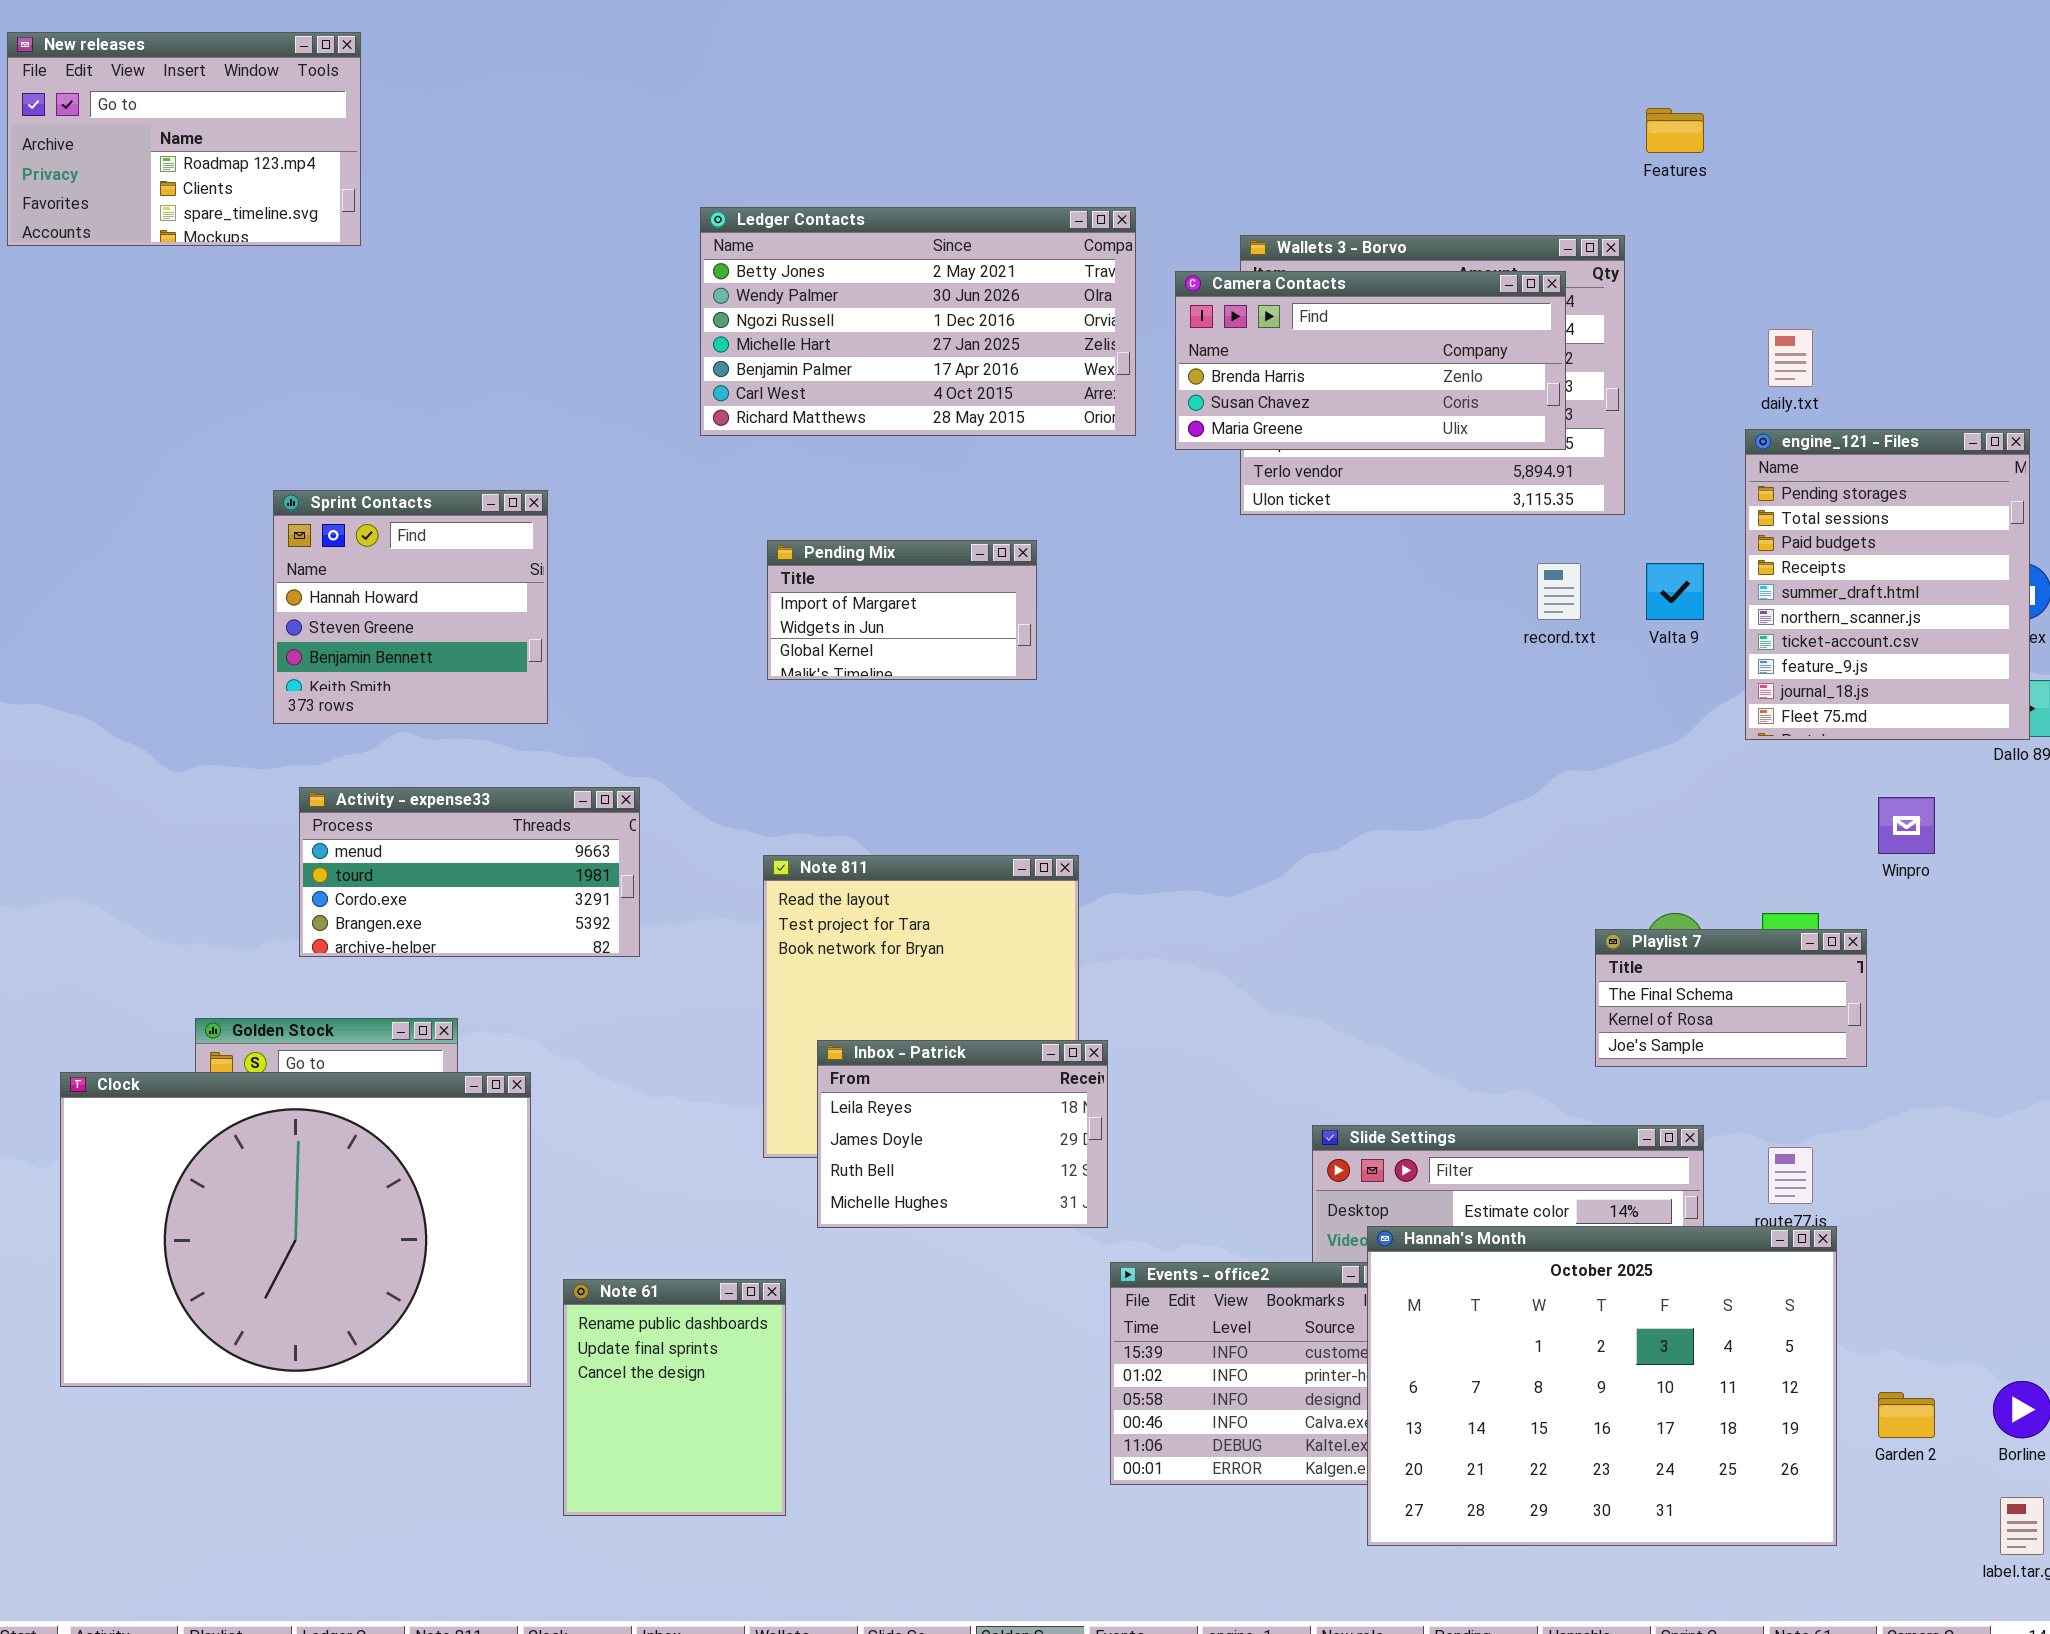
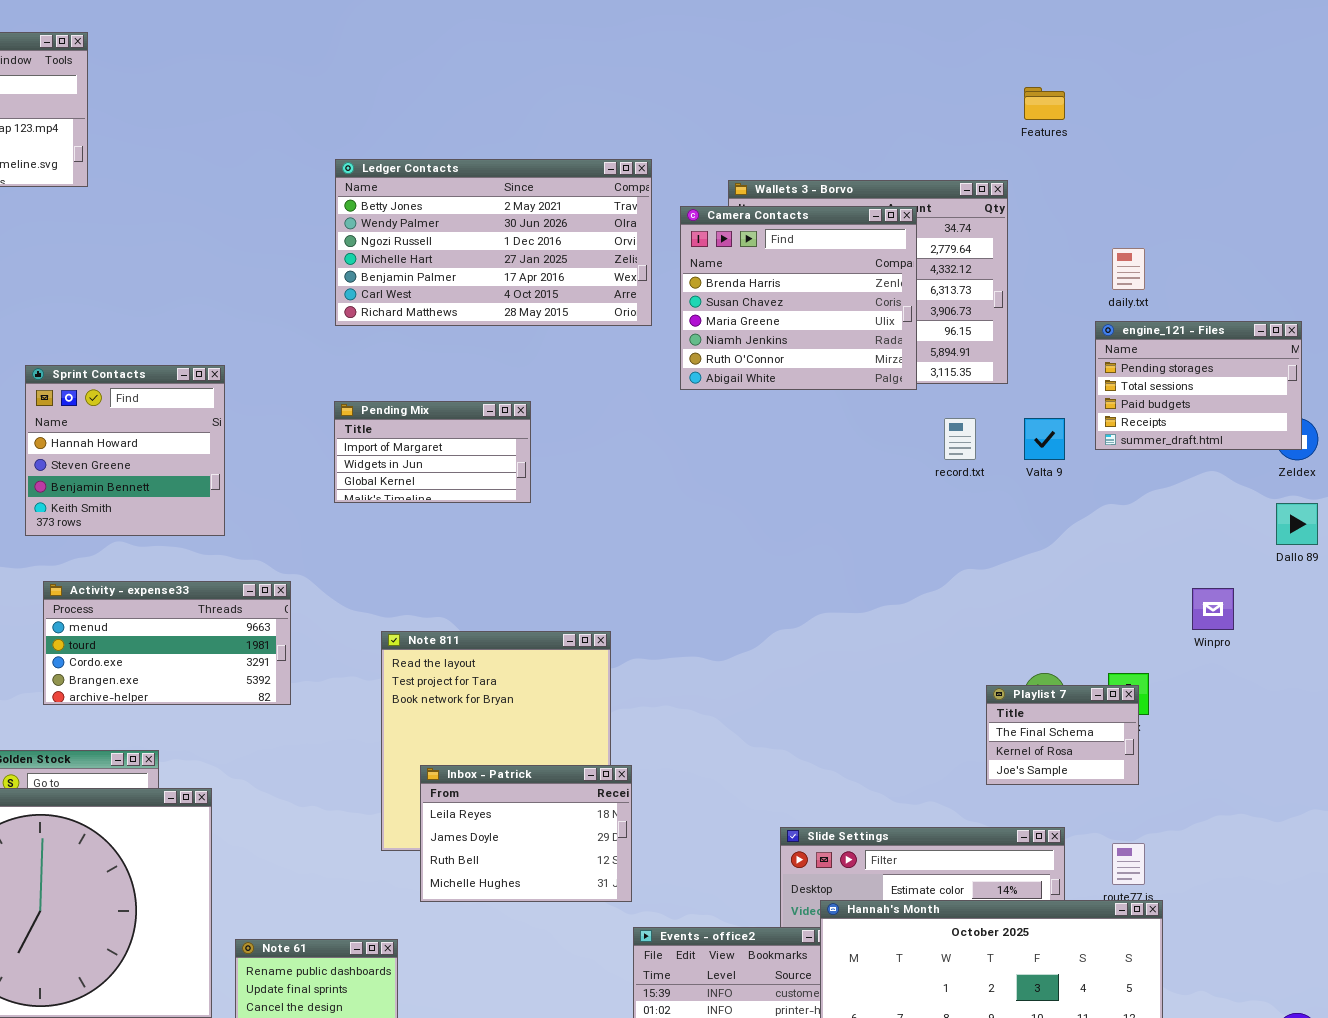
Camera Contacts: [1175,271,1566,450] -> [680,206,917,390], resized
engine_121 - Files: [1745,429,2030,740] -> [1095,321,1302,450], resized
Pending Mix: [767,540,1037,680] -> [334,401,531,503], moved
Playlist 7: [1595,929,1867,1067] -> [986,685,1139,785], resized

